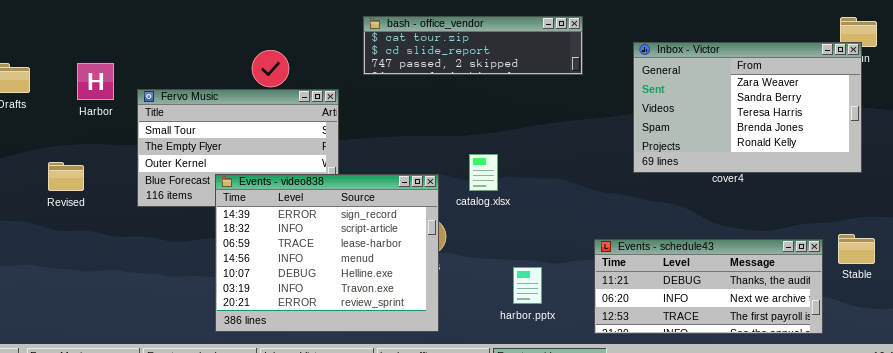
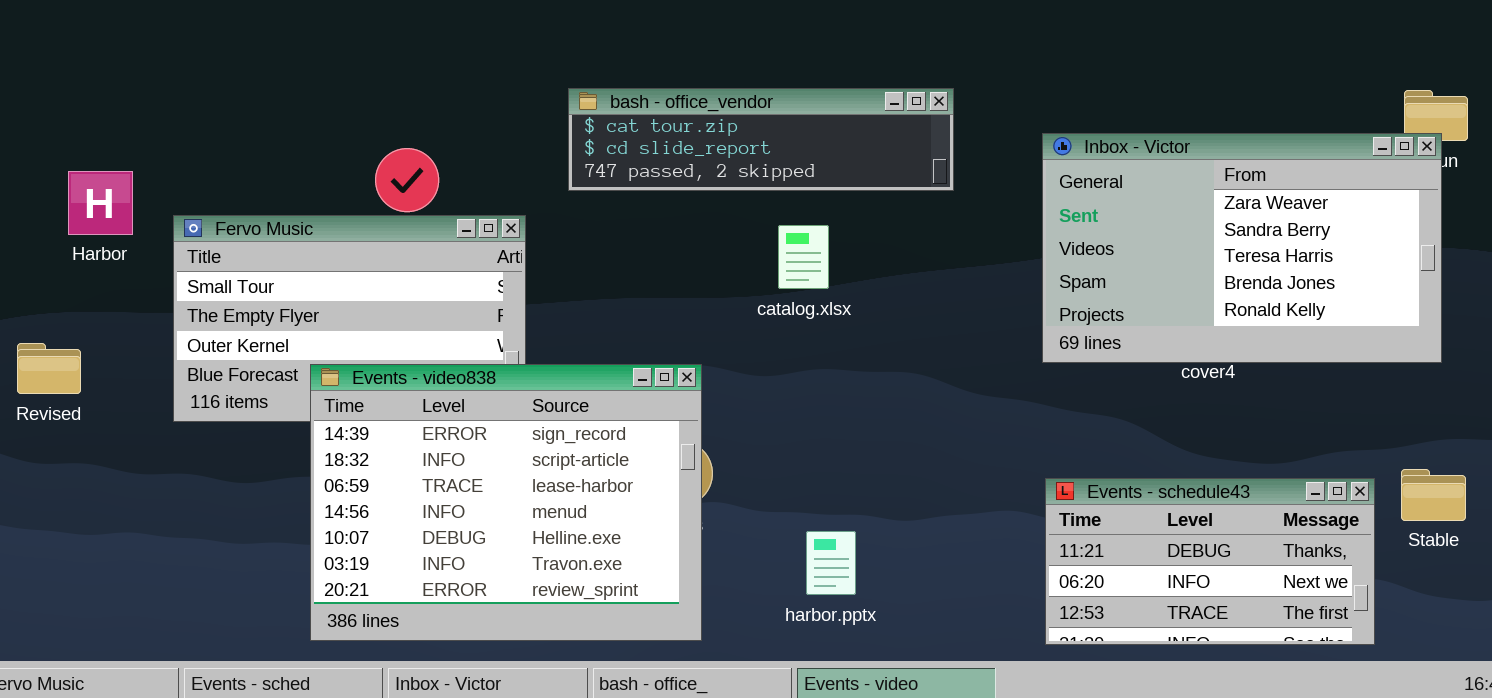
catalog.xlsx: [469,154,498,191] -> [778,225,829,289], moved
Events - schedule43: [594,239,823,334] -> [1045,478,1375,645], resized
harbor.pptx: [513,267,542,304] -> [806,531,856,595], moved

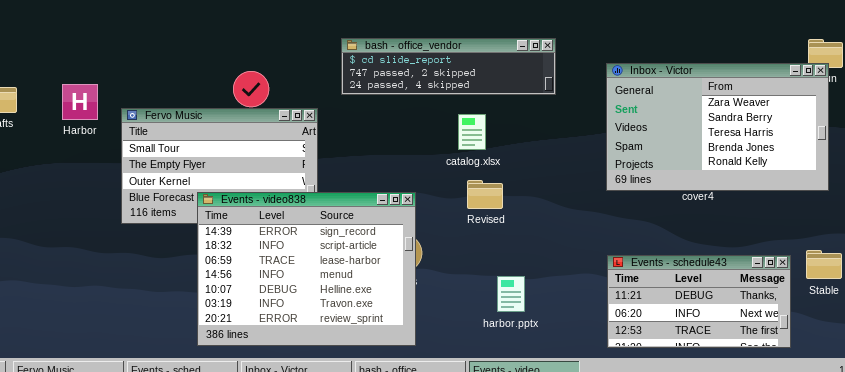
bash - office_vendor: [568,88,954,191] -> [341,38,556,95], scrolled down 1 row
Revised: [17,343,81,394] -> [467,180,503,209], moved
harbor.pptx: [806,531,856,595] -> [497,276,525,312], moved

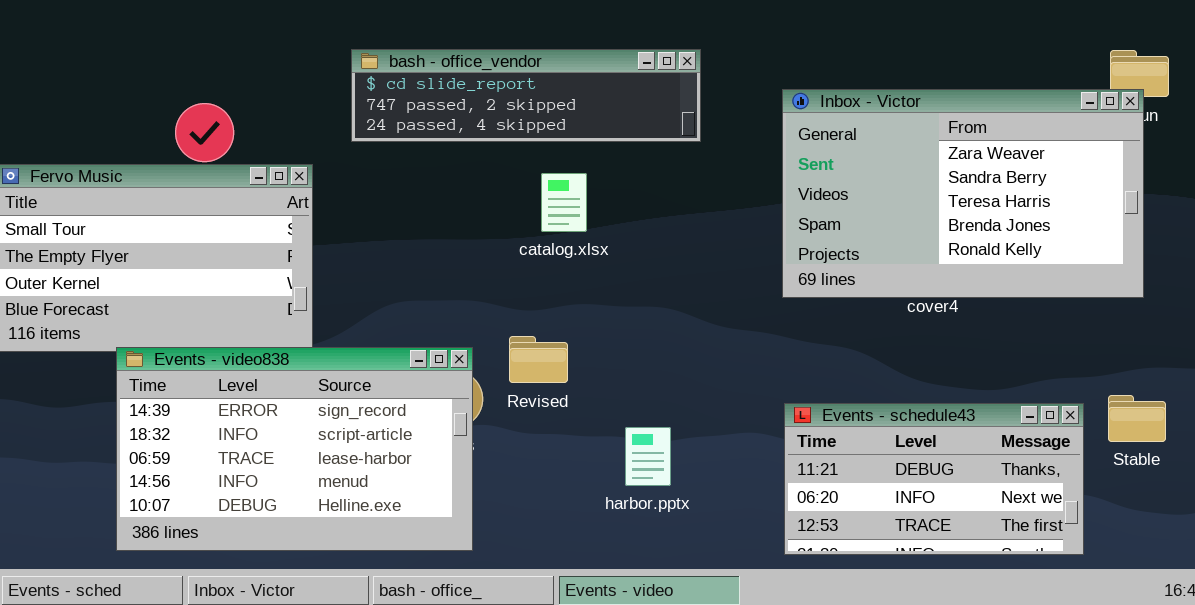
Revised: [467,180,503,209] -> [509,336,568,383], moved
Events - video838: [197,192,416,346] -> [116,347,473,551], resized
harbor.pptx: [497,276,525,312] -> [625,427,671,486], moved

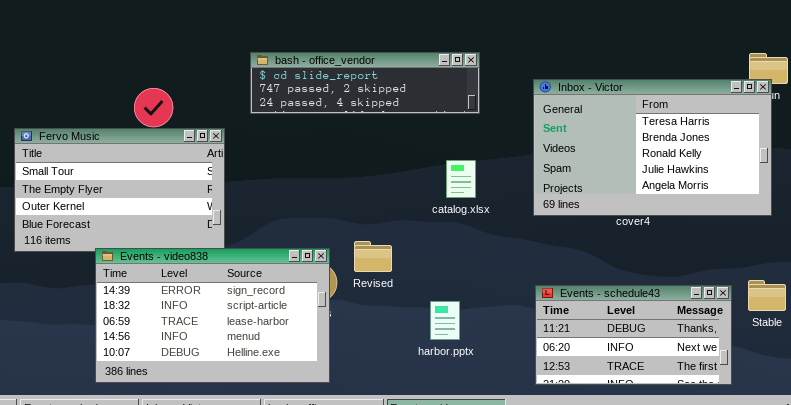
Inbox - Victor: [782,89,1144,298] -> [533,79,772,216], scrolled down 2 rows
catalog.xlsx: [541,173,587,232] -> [446,160,476,198], moved

